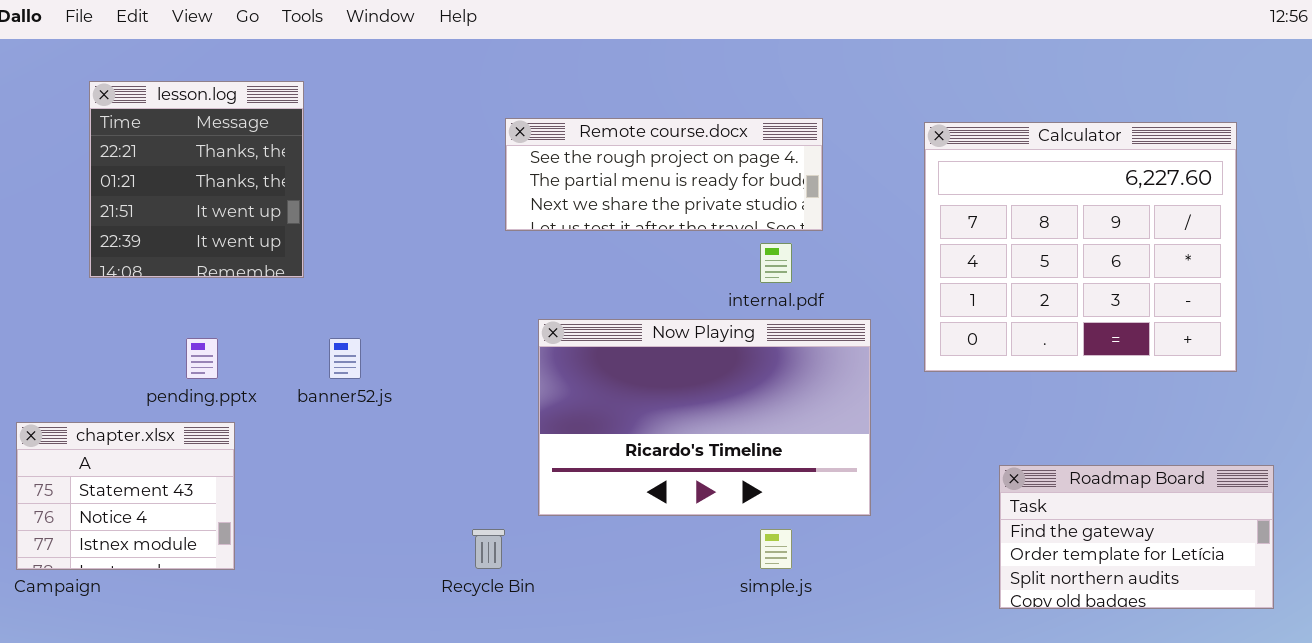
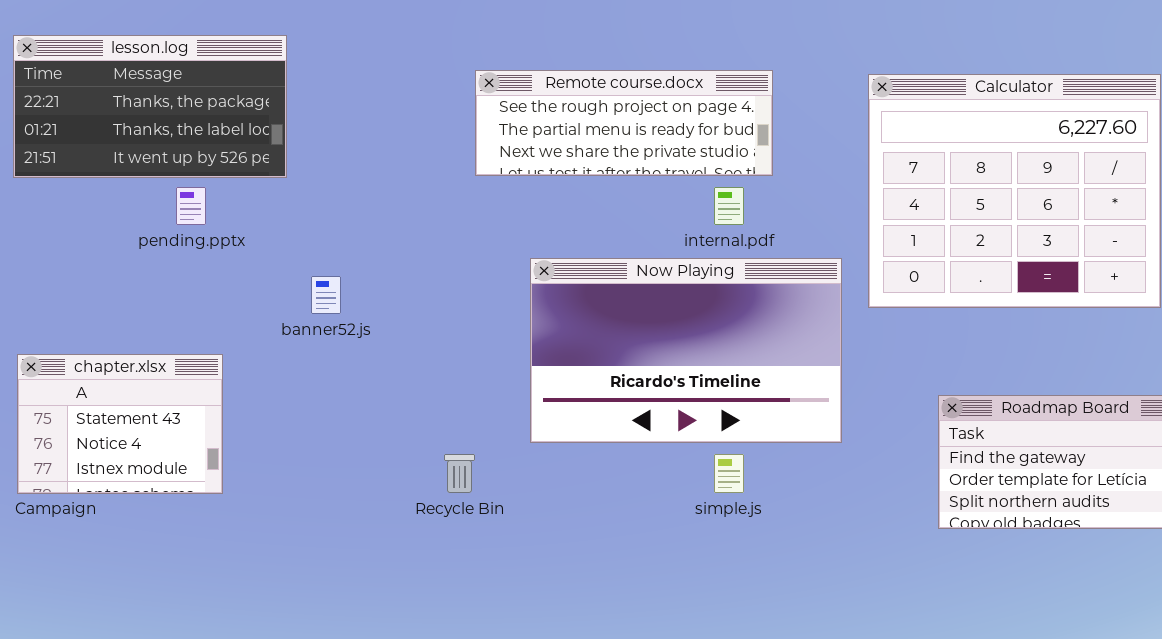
lesson.log: [89,81,304,278] -> [13,35,287,178], resized
Now Playing: [538,319,871,516] -> [530,258,842,443], moved
pending.pptx: [186,338,218,379] -> [176,187,206,225], moved

